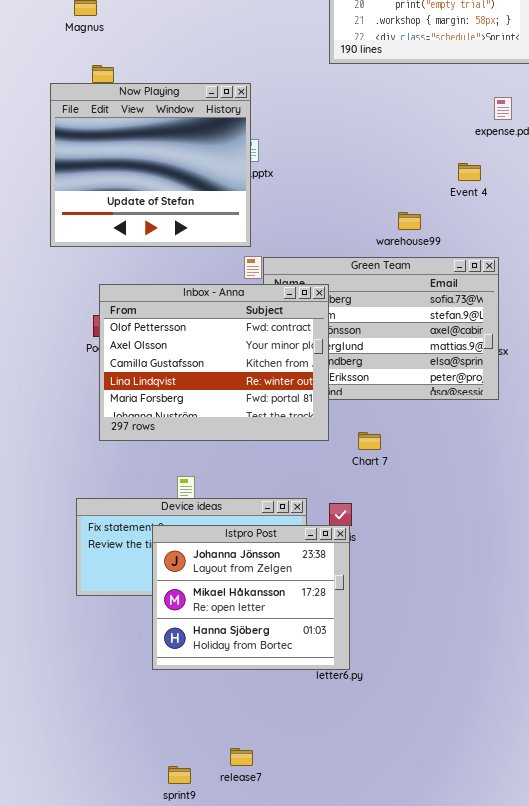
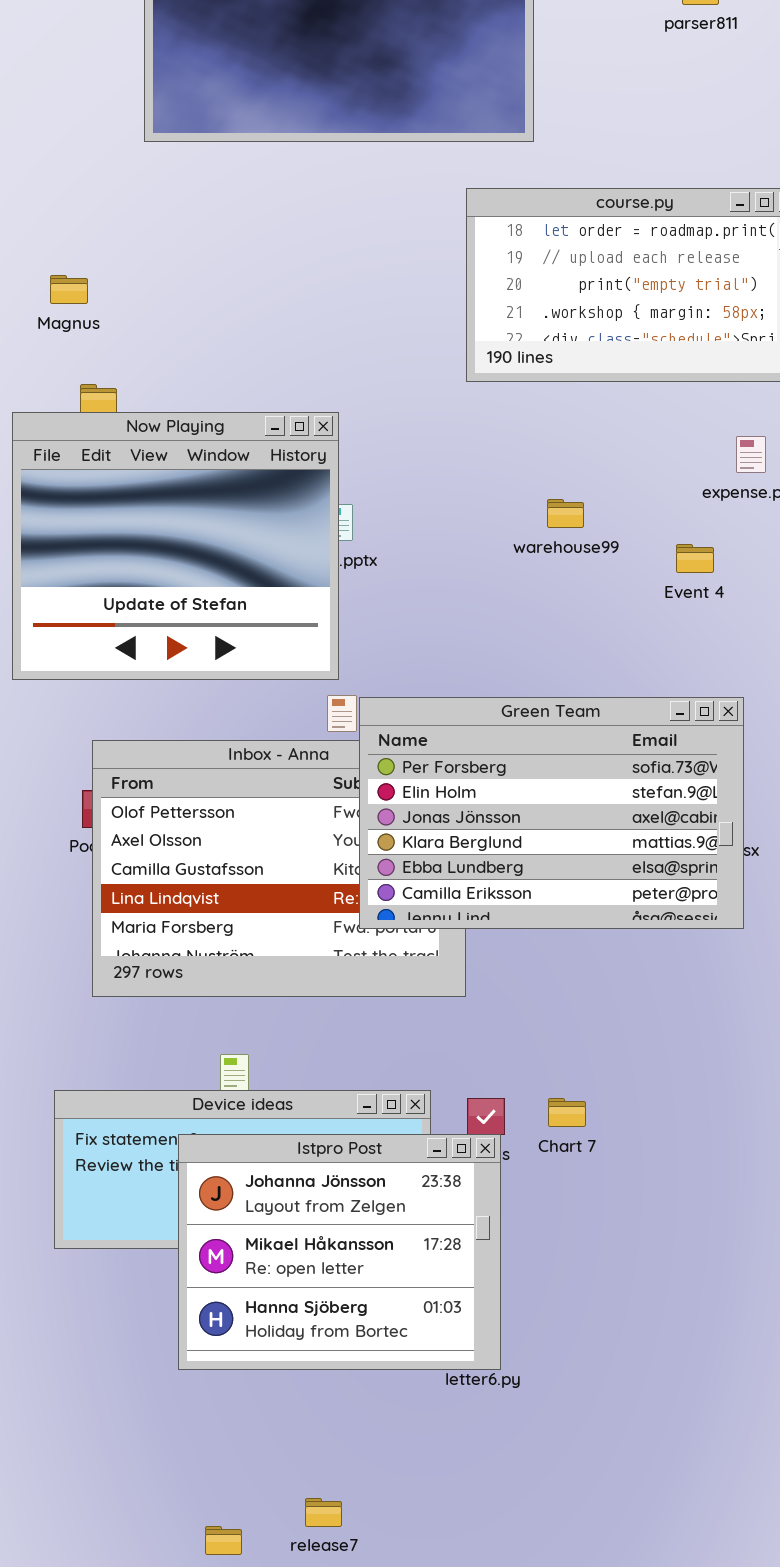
warehouse99: [398,212,421,230] -> [547,499,584,528], moved
Green Team: [263,257,499,400] -> [359,697,744,929], raised
Chart 7: [358,432,381,450] -> [548,1098,586,1127], moved

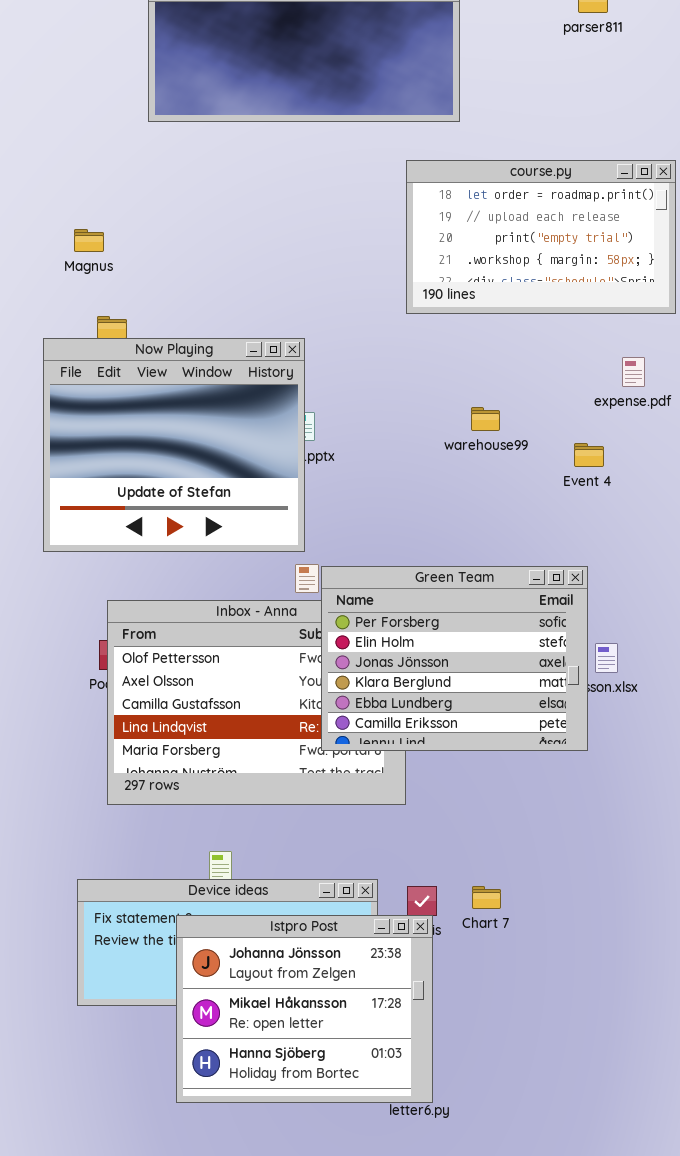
Green Team: [359,697,744,929] -> [321,566,588,751], resized

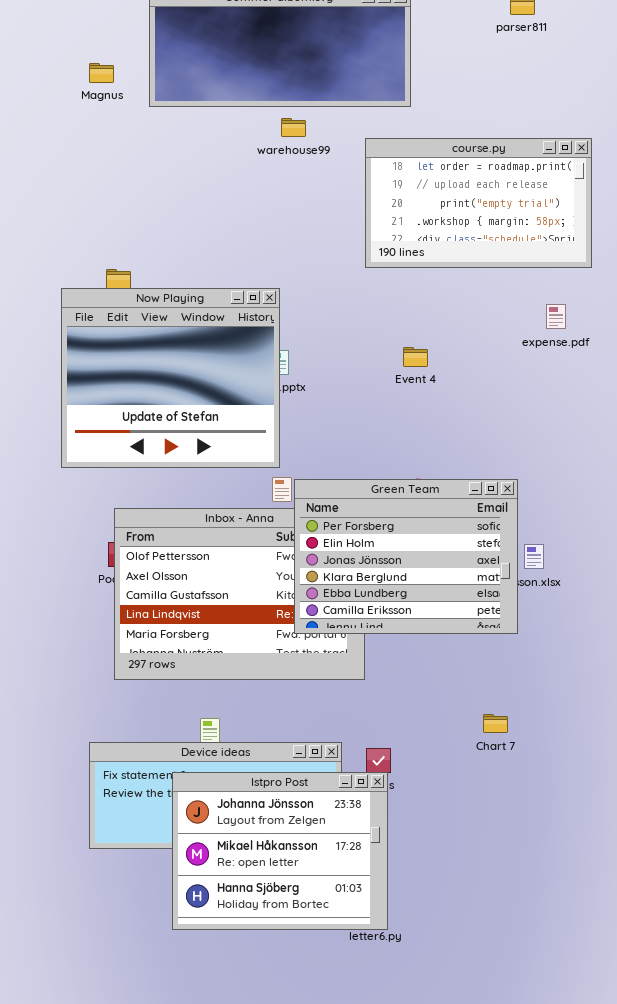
Magnus: [74,229,104,252] -> [89,63,114,83], moved
warehouse99: [471,407,500,431] -> [281,118,306,137], moved
Event 4: [574,443,604,467] -> [403,347,428,367], moved
Chart 7: [472,886,501,909] -> [483,714,508,733], moved

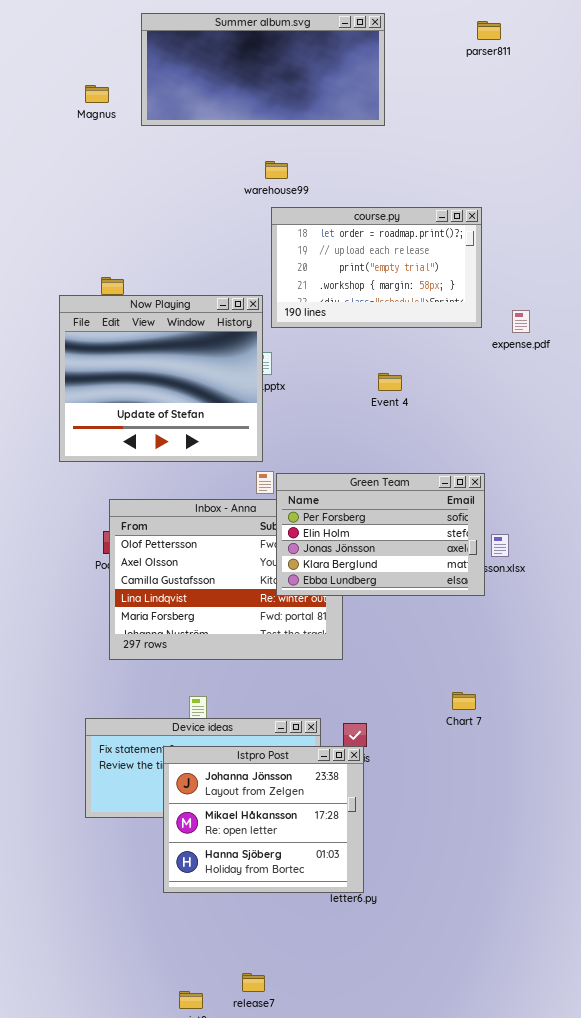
warehouse99: [281,118,306,137] -> [265,161,288,179], moved
course.py: [365,138,592,268] -> [271,207,482,328], moved
Event 4: [403,347,428,367] -> [378,373,402,391], moved
Green Team: [294,479,518,634] -> [276,473,485,596], resized

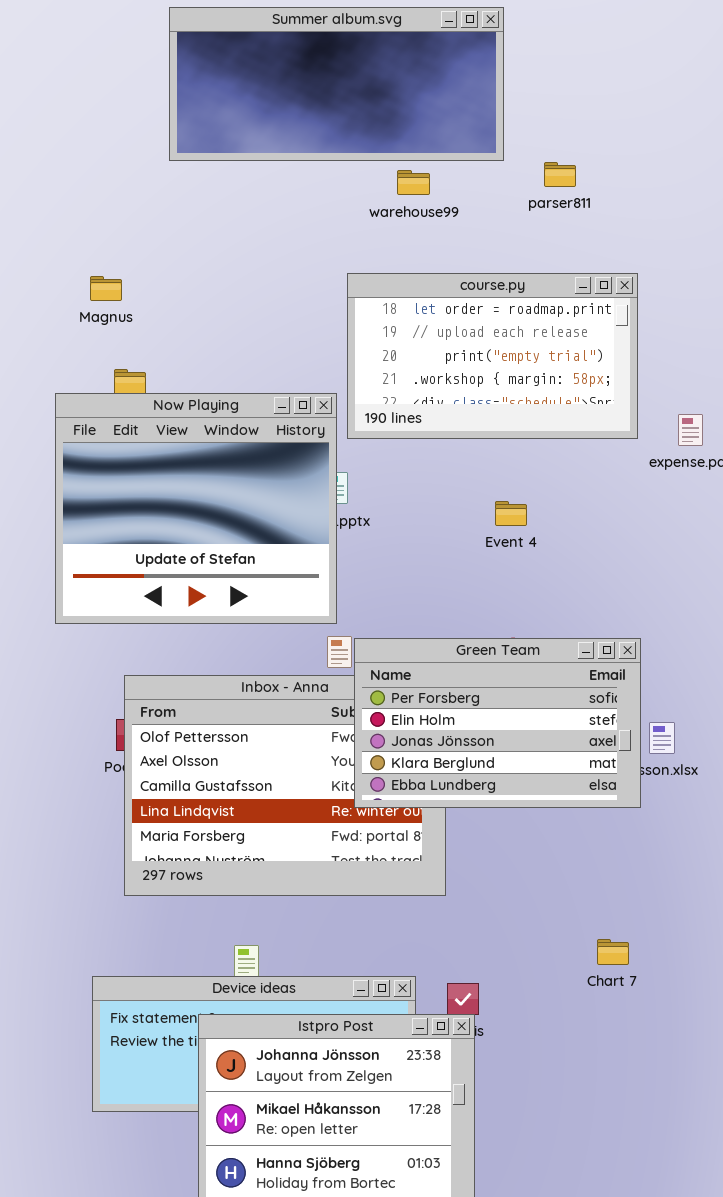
parser811: [477,21,501,40] -> [544,162,576,187], moved
Magnus: [85,85,109,103] -> [90,276,122,301], moved
warehouse99: [265,161,288,179] -> [397,170,430,195], moved

